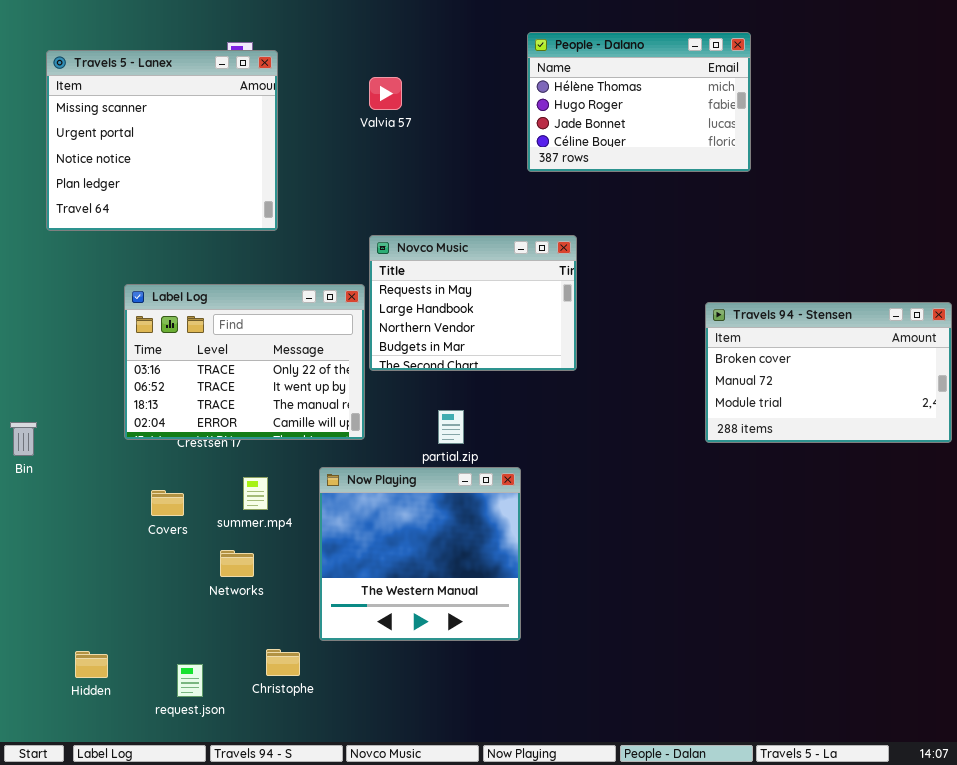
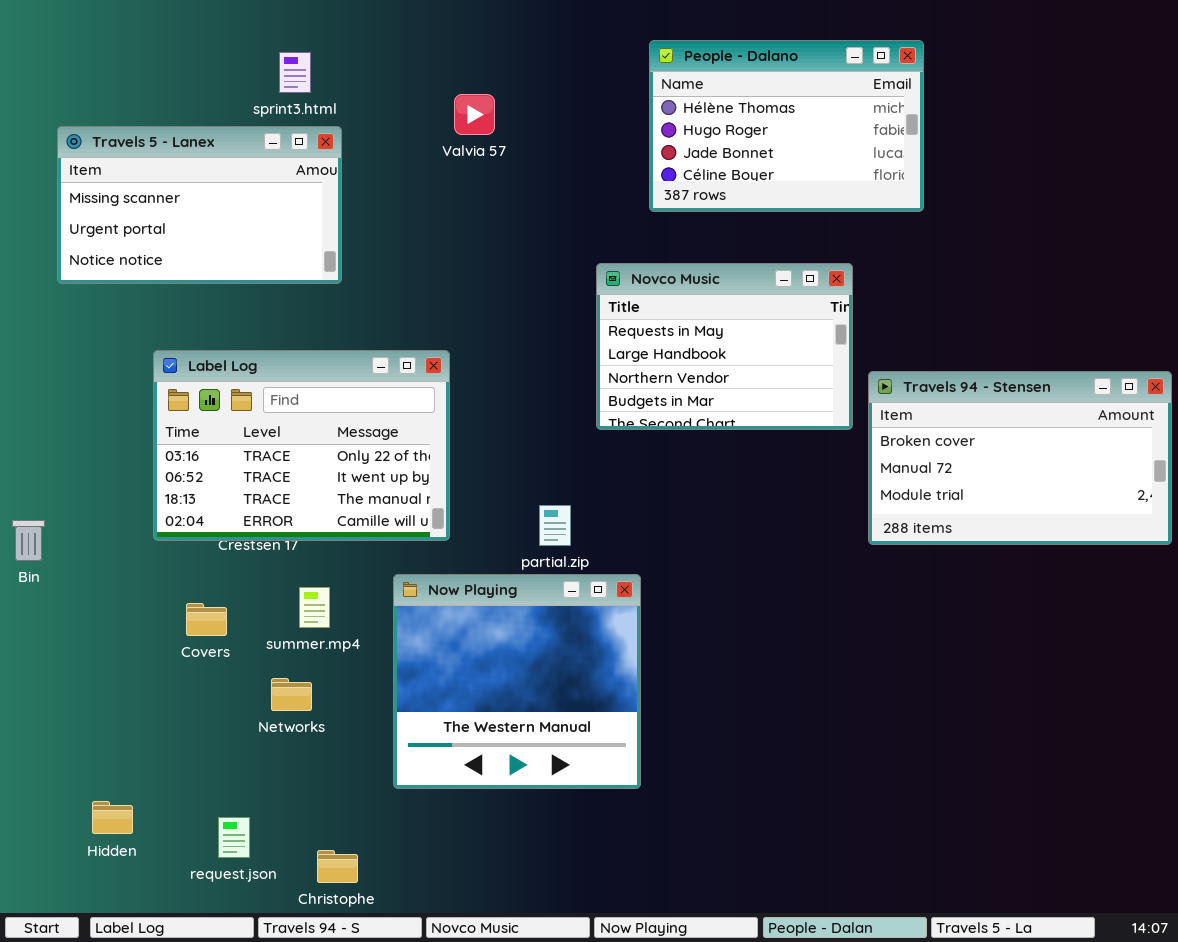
Travels 5 - Lanex: [46,50,278,231] -> [57,126,342,284], resized
Novco Music: [369,235,577,371] -> [596,263,853,430], moved
Christophe: [266,649,300,676] -> [317,850,358,883], moved

